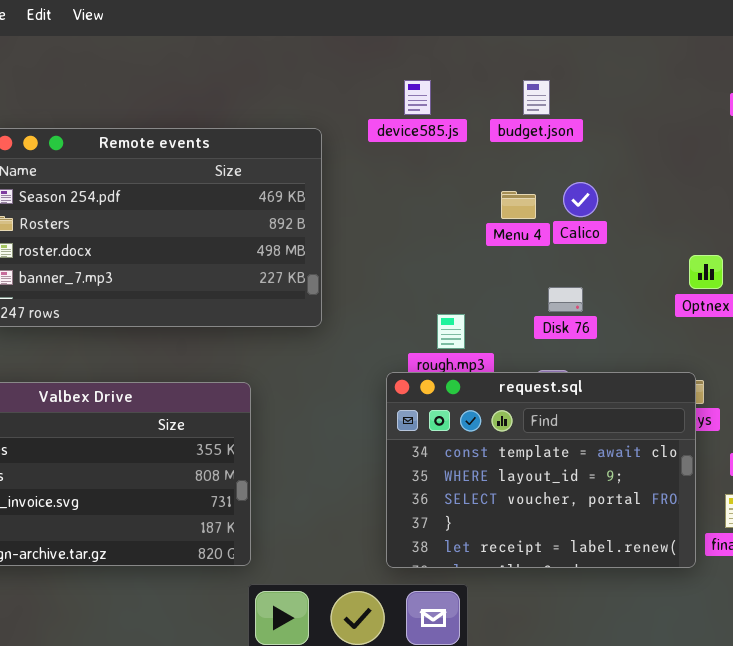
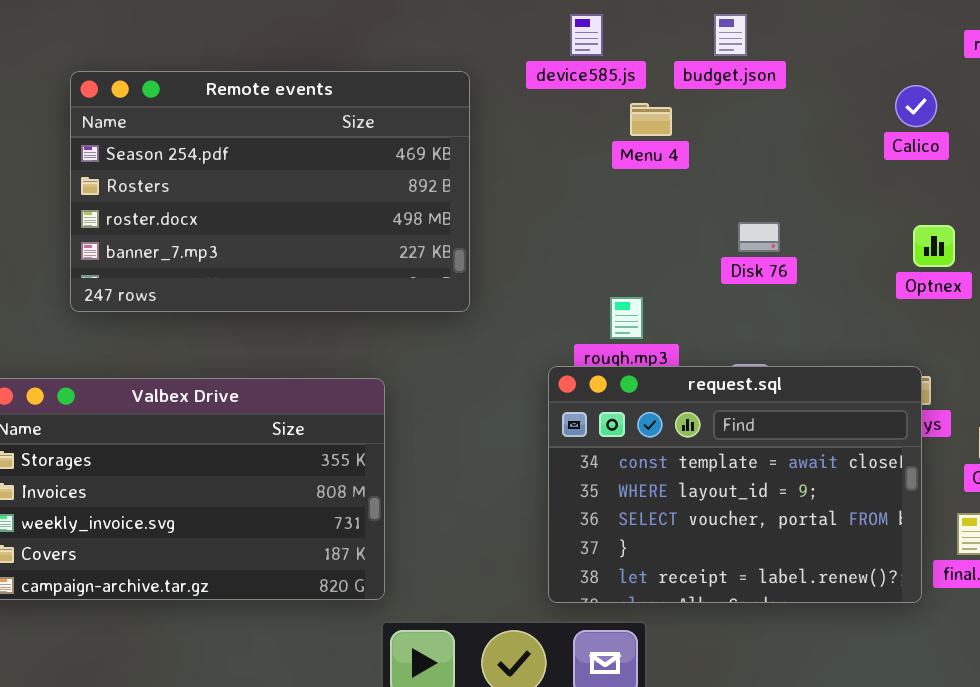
Calico: [563,182,598,217] -> [895,85,937,127], moved
Menu 4: [501,191,536,219] -> [630,103,672,136], moved
Disk 76: [548,287,583,312] -> [738,222,780,252], moved

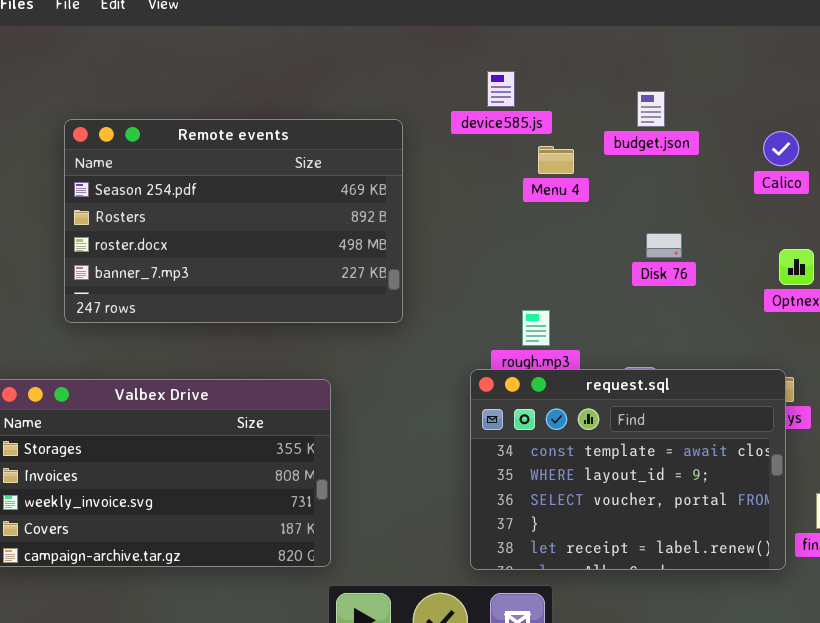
budget.json: [714,14,747,56] -> [637,91,665,127], moved
Disk 76: [738,222,780,252] -> [646,233,682,258], moved

